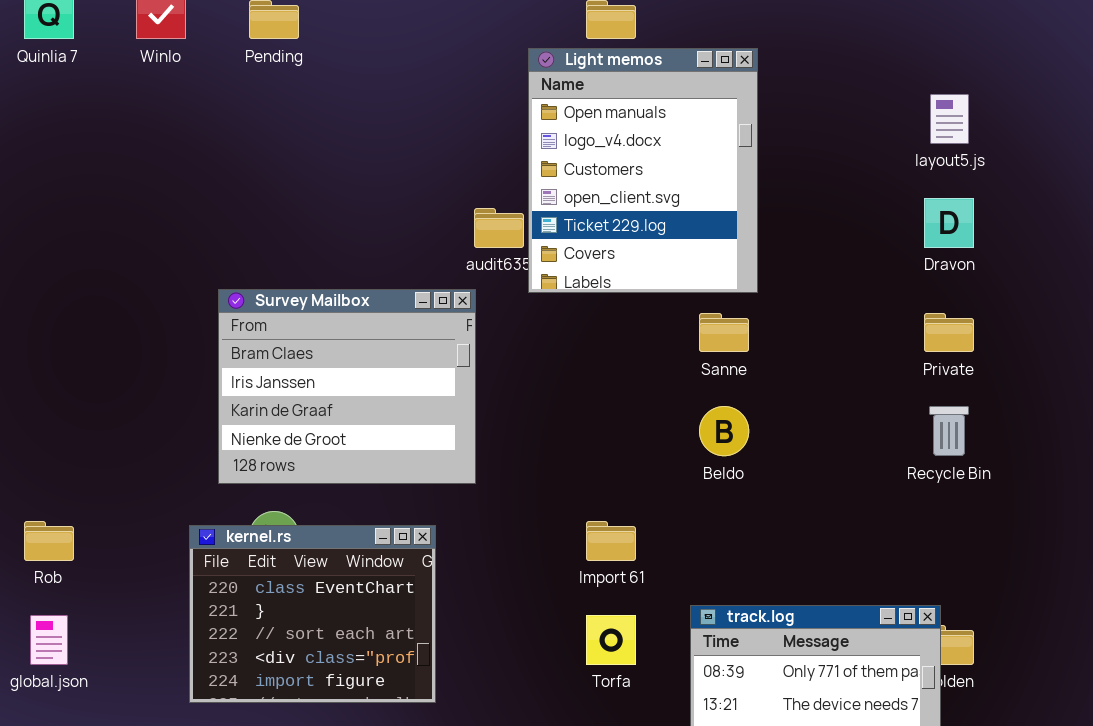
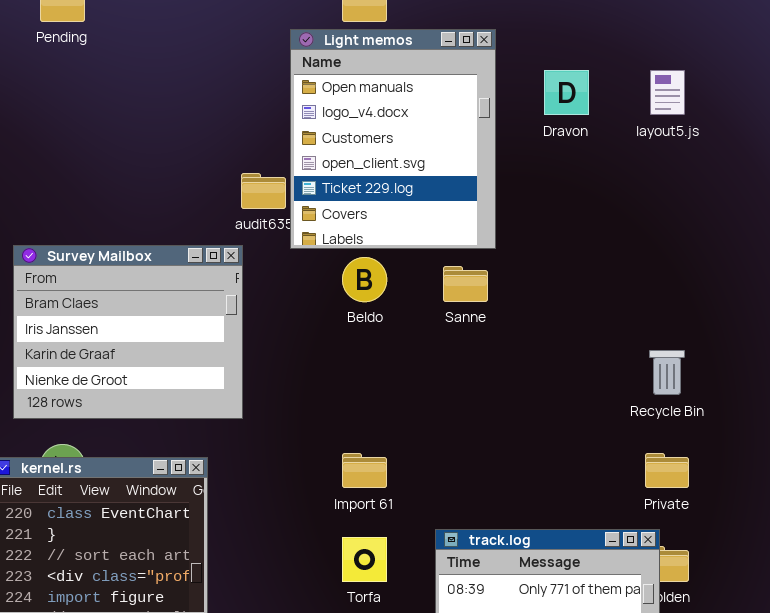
Dravon: [924,198,974,248] -> [544,70,589,115], moved
Private: [924,313,974,352] -> [645,453,689,488], moved
Beldo: [699,406,749,456] -> [342,257,387,302], moved

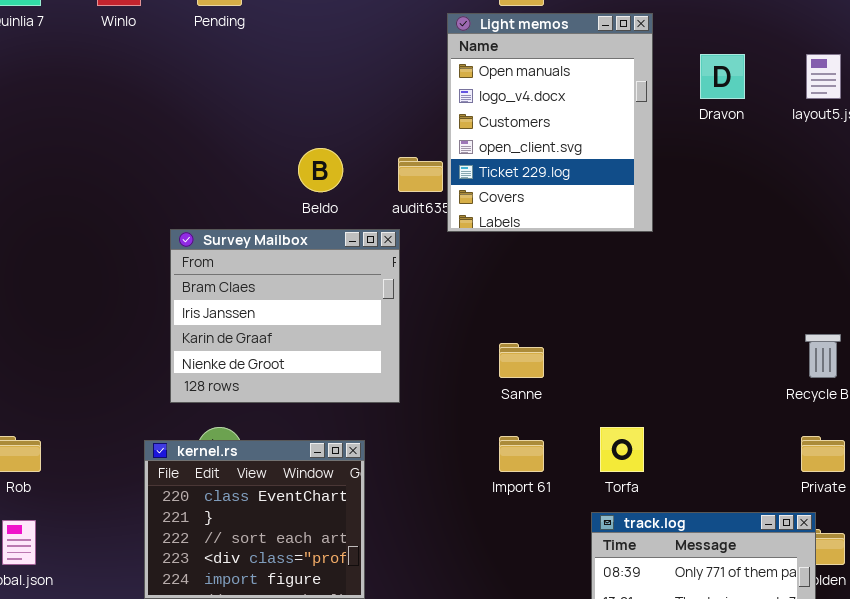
Beldo: [342,257,387,302] -> [298,148,343,192], moved
Sanne: [443,266,488,302] -> [499,343,544,378], moved
Torfa: [342,537,387,582] -> [600,427,644,472], moved

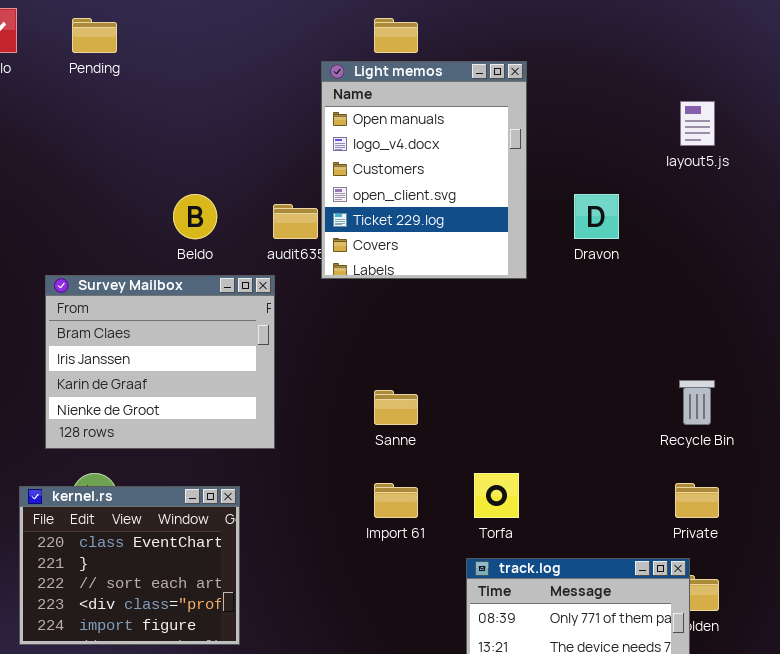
Dravon: [700,54,745,99] -> [574,194,619,239], moved

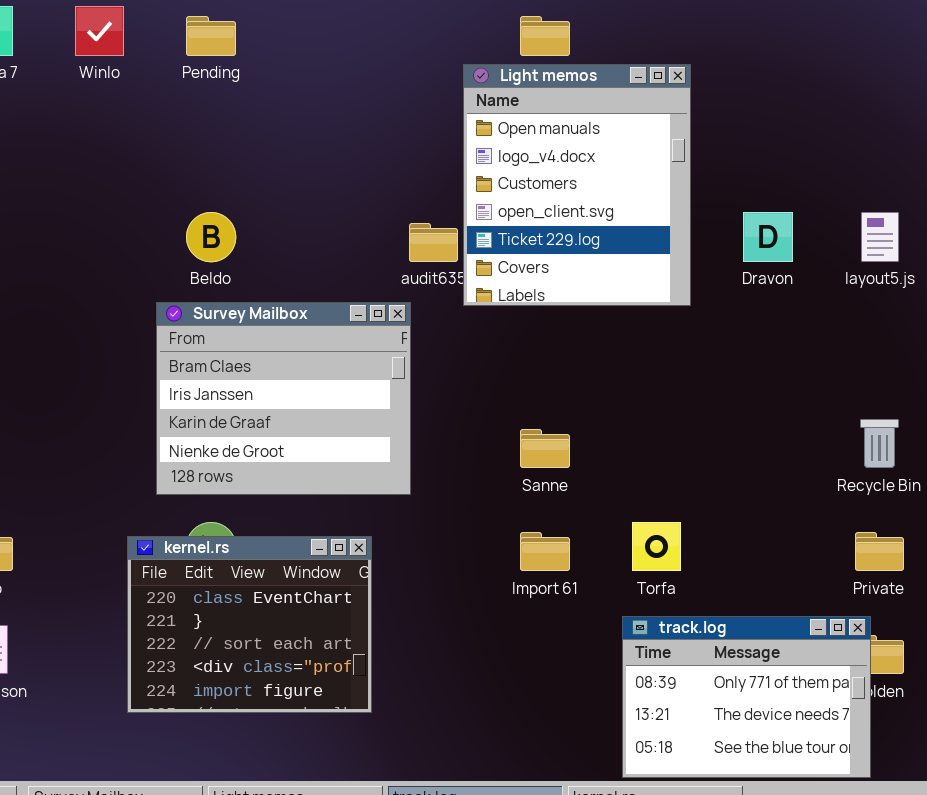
layout5.js: [680,101,715,146] -> [861,212,899,262], moved
Beldo: [173,194,217,239] -> [186,212,236,262], moved

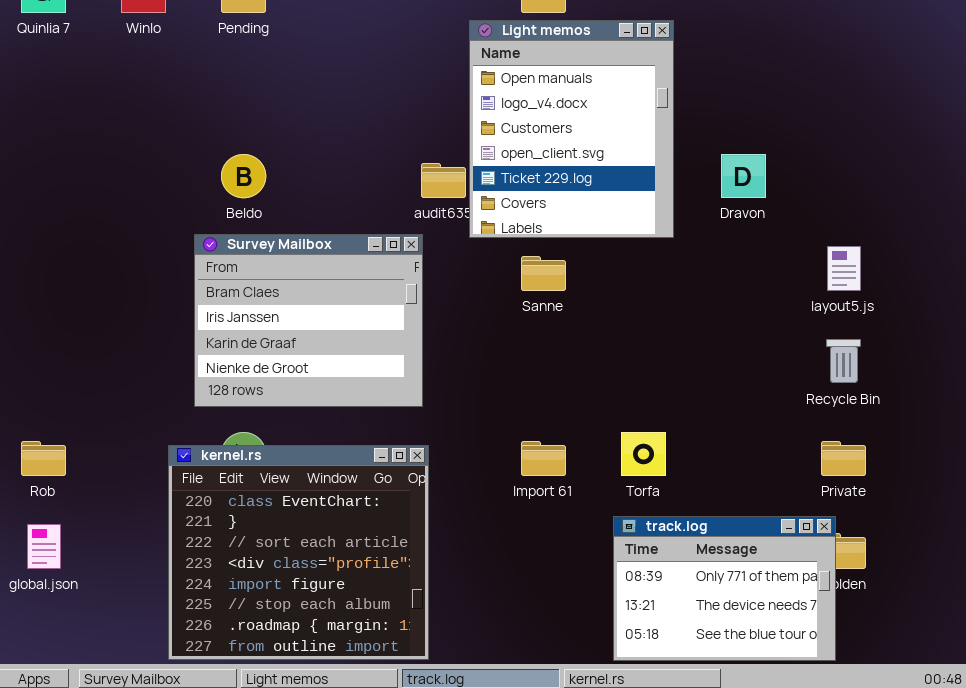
layout5.js: [861,212,899,262] -> [827,246,861,291], moved
Sanne: [520,429,570,468] -> [521,256,566,291], moved
kernel.rs: [127,536,372,713] -> [168,445,429,660], resized

